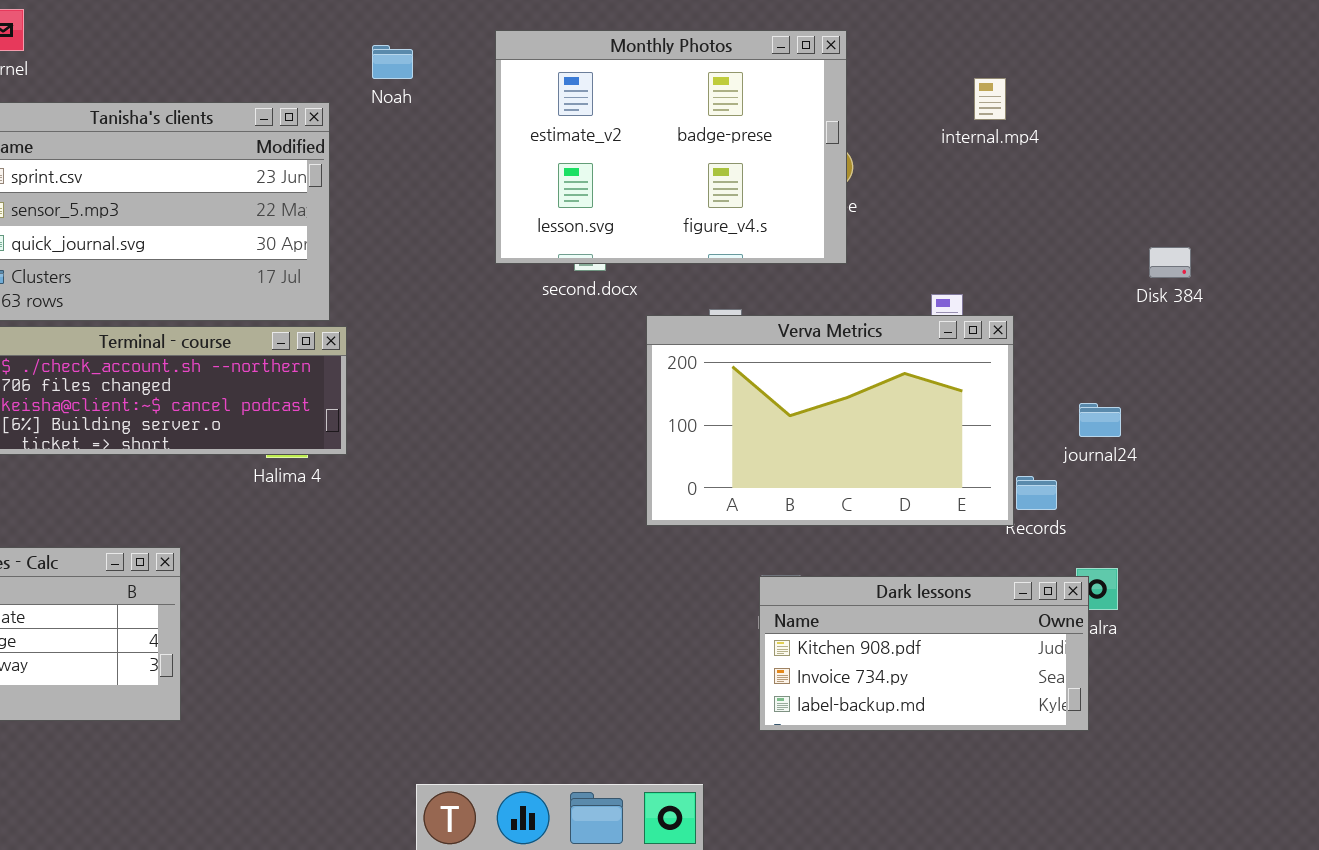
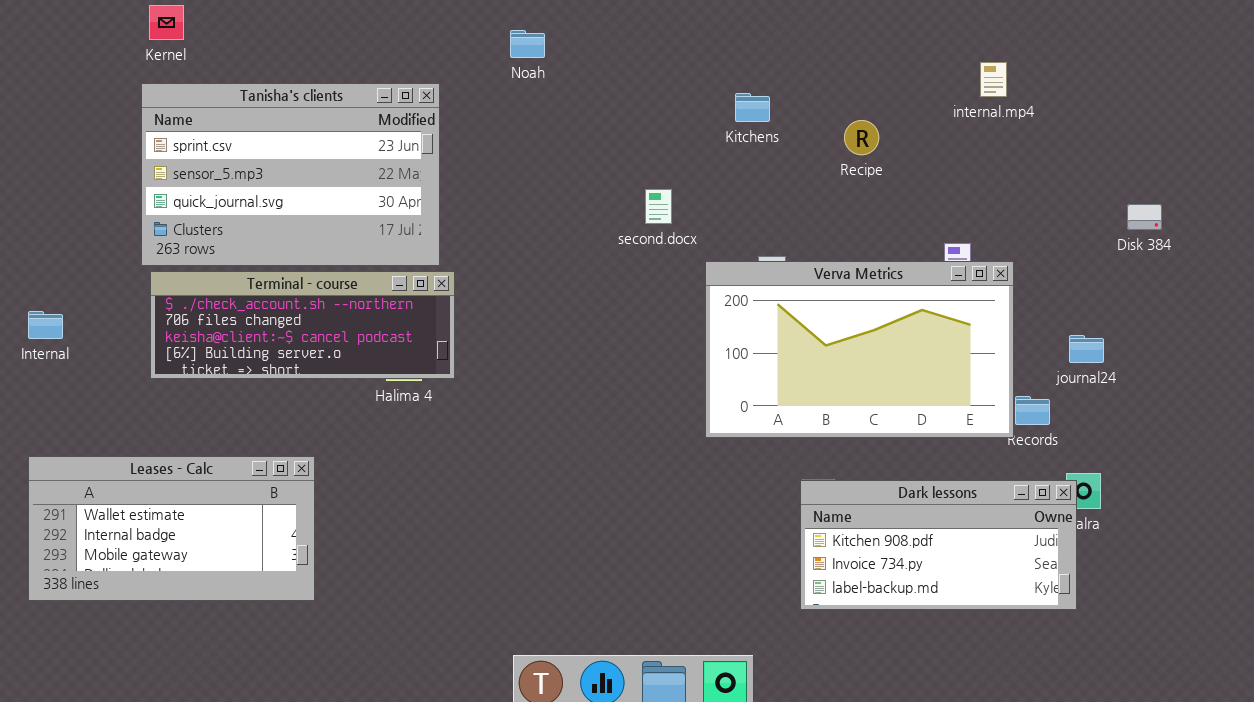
Monthly Photos: [495,30,847,264] -> none, closed
Noah: [372,45,413,79] -> [510,30,545,58], moved

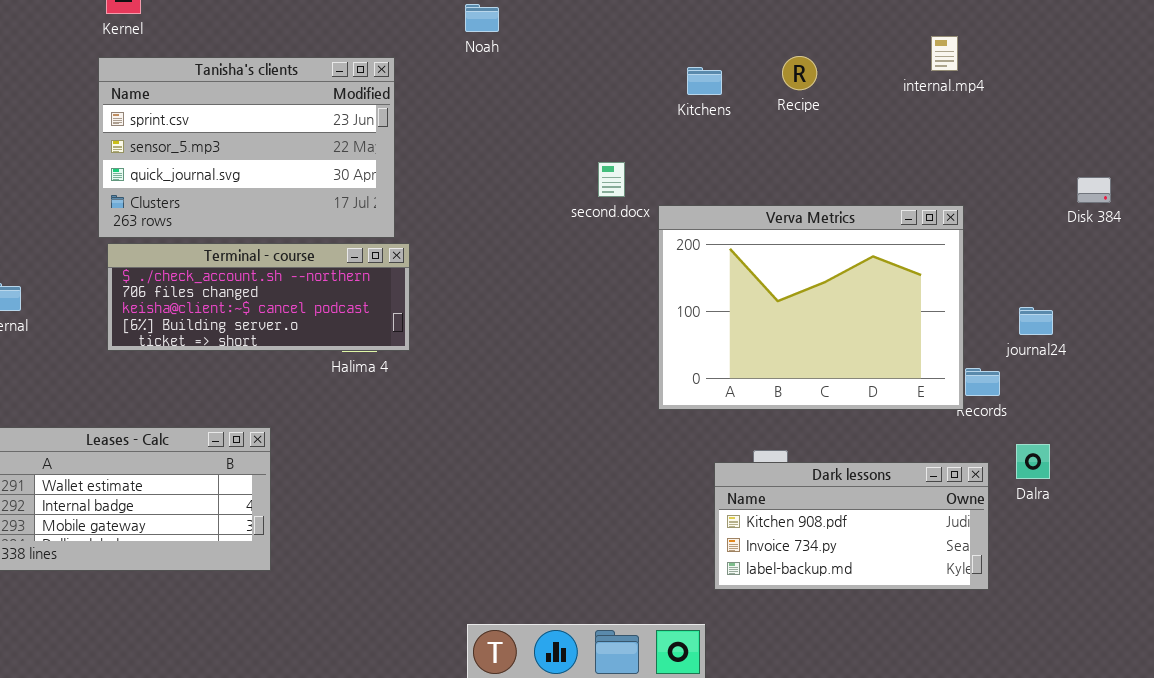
Recipe: [844,120,879,155] -> [782,56,817,90], moved
Verva Metrics: [705,261,1014,438] -> [658,205,964,410], resized
Dark lessons: [800,480,1077,610] -> [714,462,989,590], moved

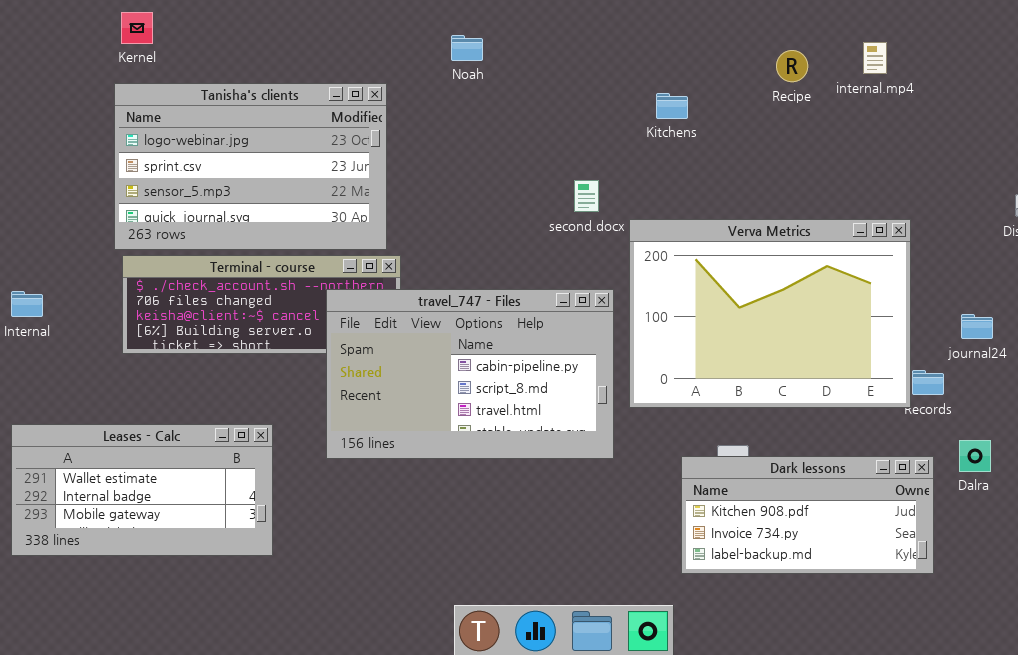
internal.mp4: [931,36,958,71] -> [863,42,887,74], moved
Recipe: [782,56,817,90] -> [776,50,808,82], moved
Tanisha's clients: [98,57,395,238] -> [114,83,387,250], scrolled up 1 row
travel_747 - Files: none -> [326,289,614,459], opened

